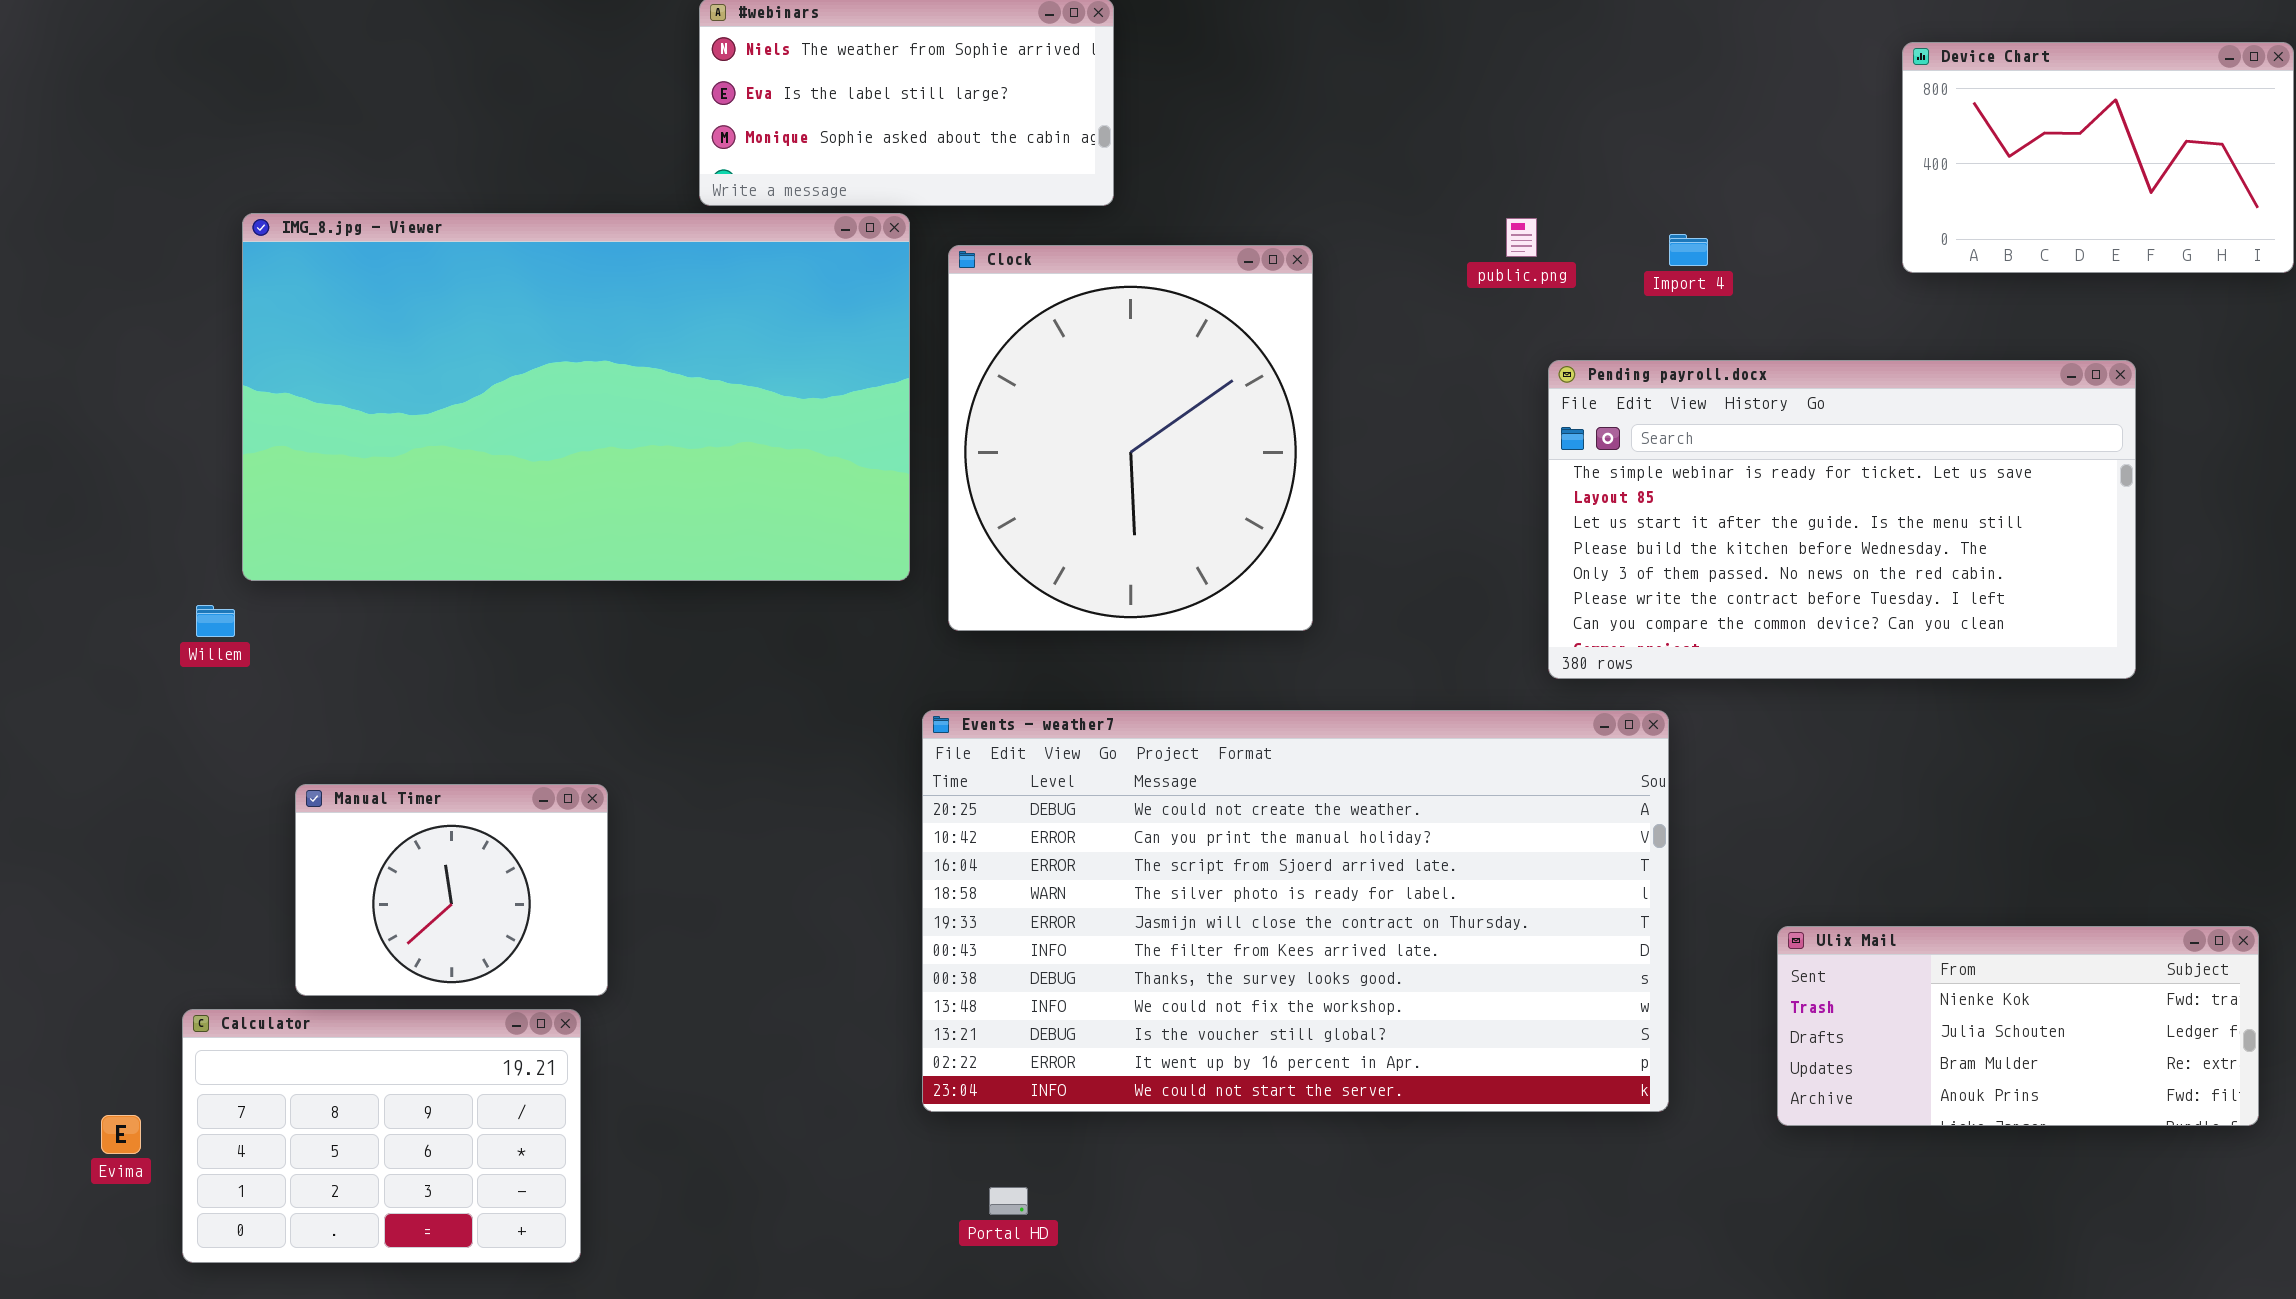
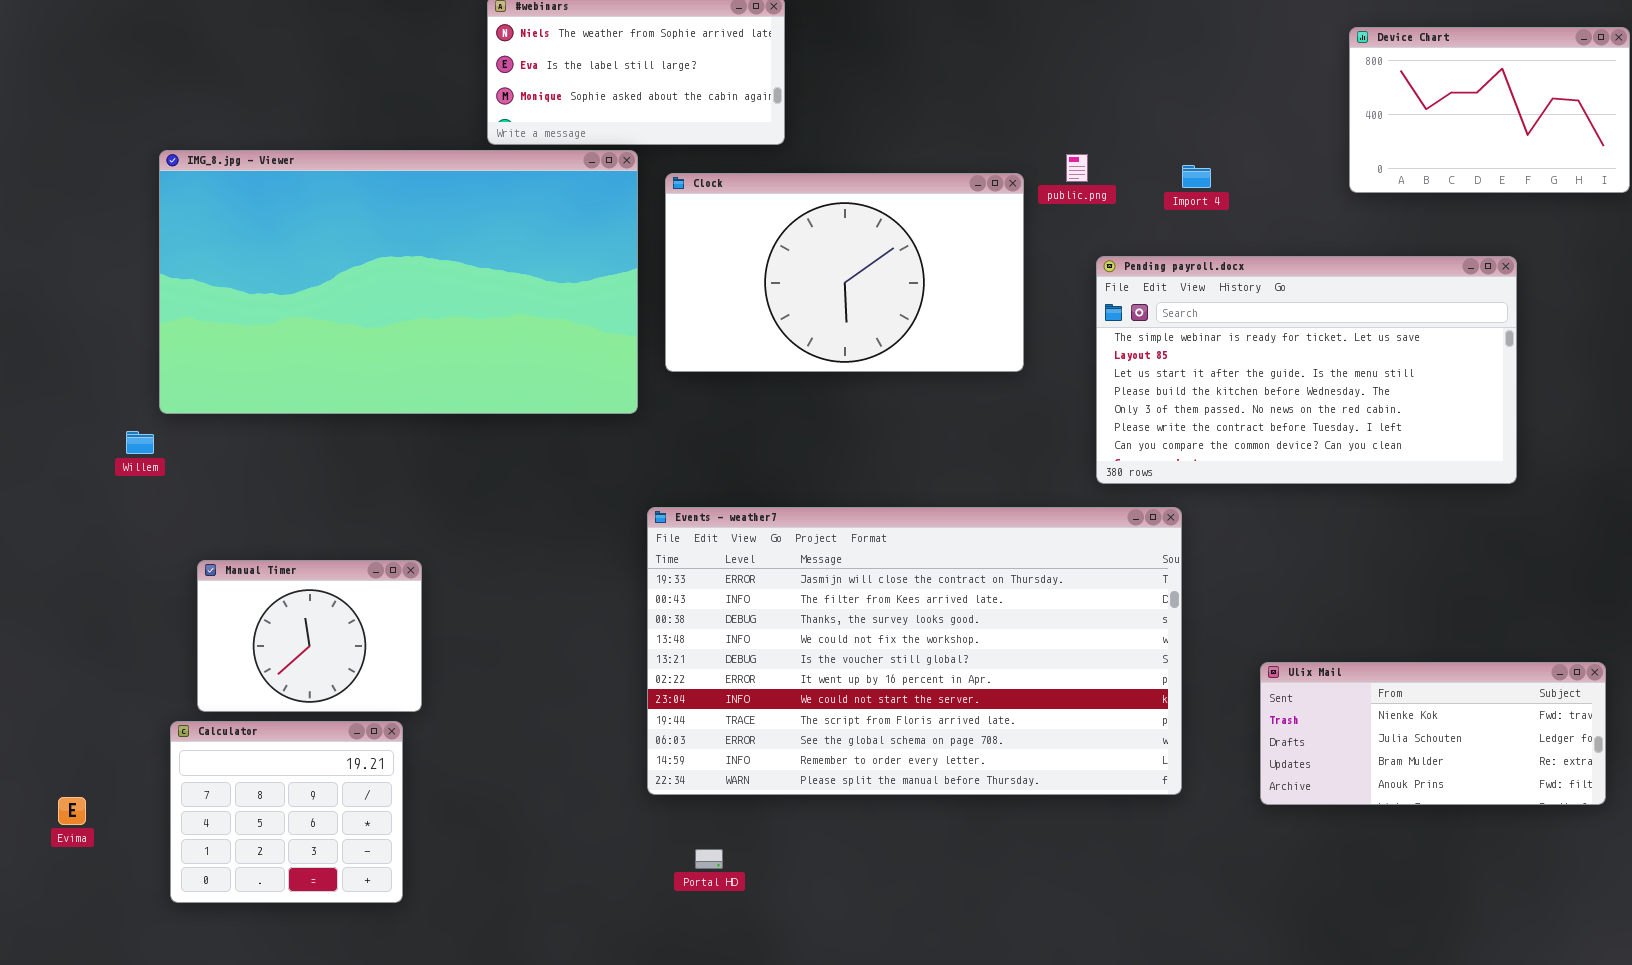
Clock: [948,245,1313,631] -> [665,173,1024,372], resized
Events - weather7: [922,710,1669,1112] -> [647,507,1182,795], scrolled down 4 rows
Calculator: [182,1009,581,1263] -> [170,721,403,903], resized

